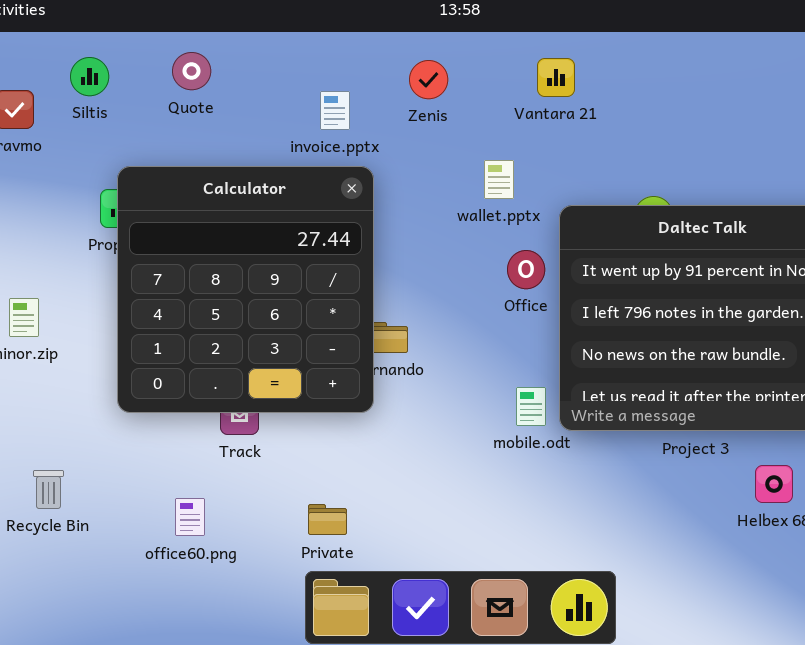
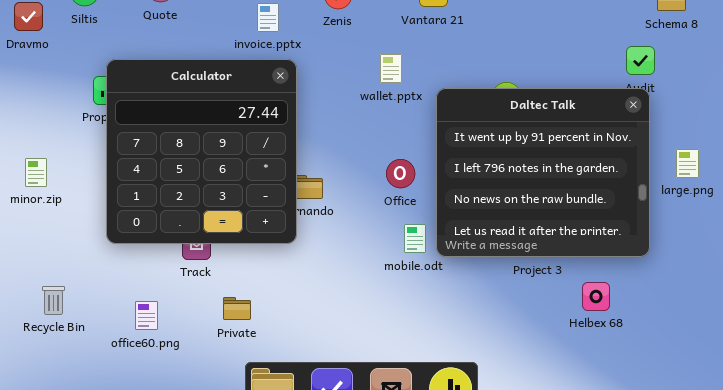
Office: [507,250,545,289] -> [386,159,415,188], moved
office60.png: [175,498,205,536] -> [135,301,158,330], moved
Private: [308,504,347,535] -> [223,297,251,320], moved

